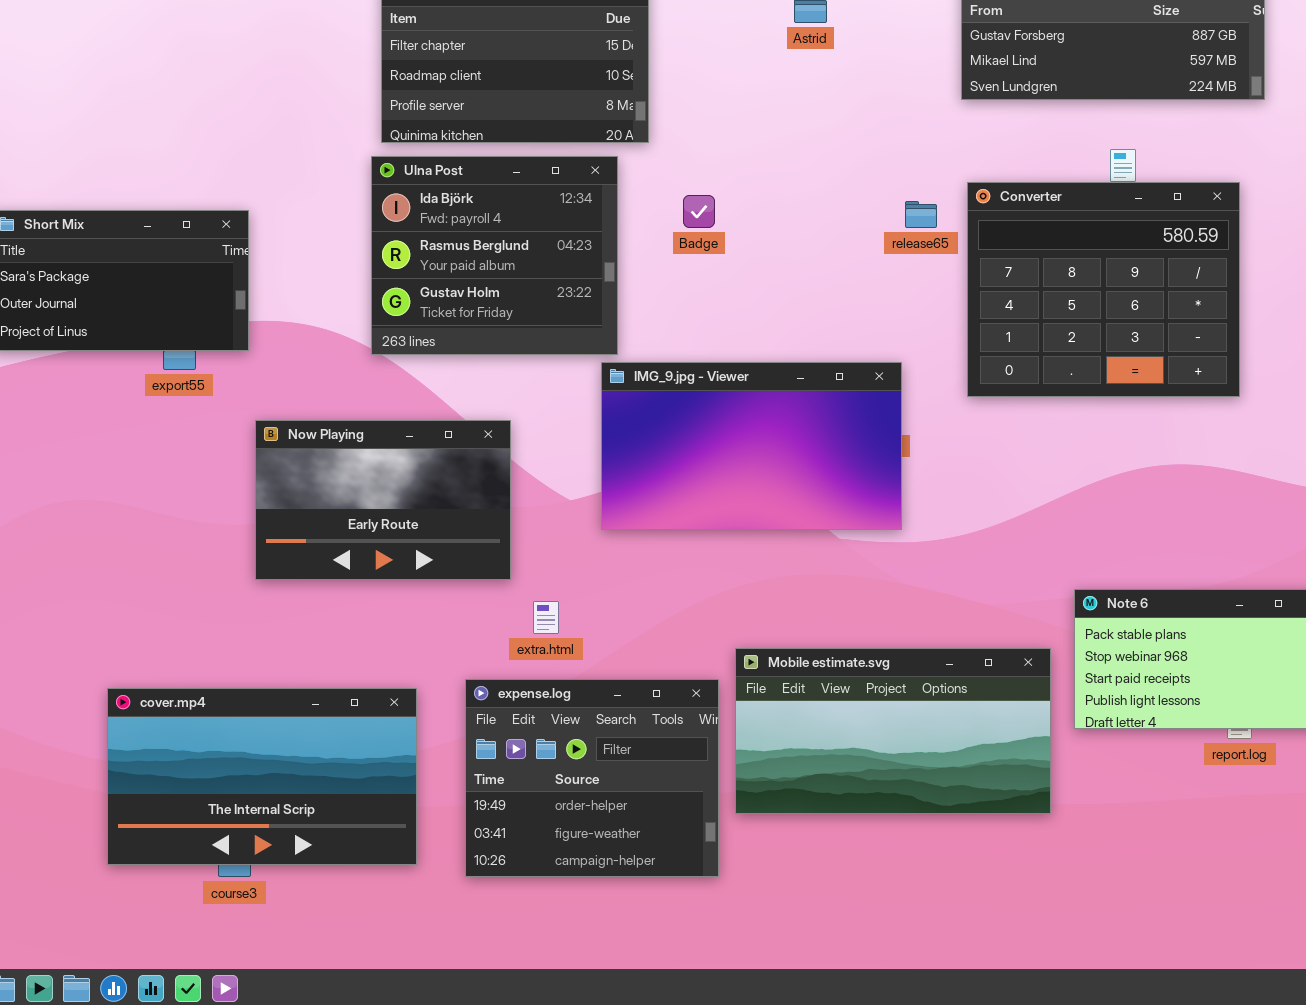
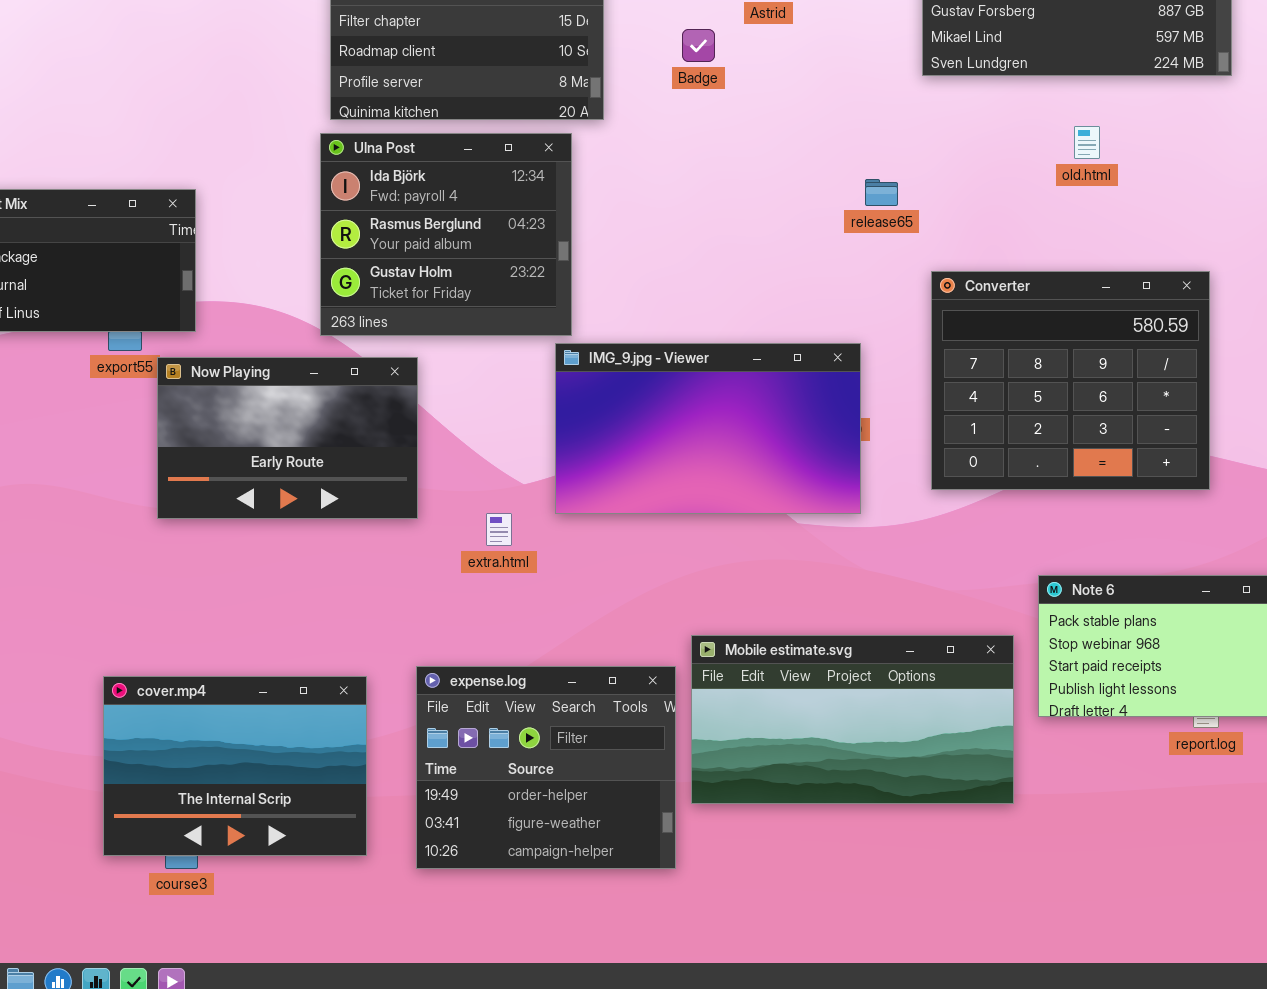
Converter: [967,182,1240,397] -> [931,271,1210,490], moved
Badge: [683,195,715,228] -> [682,29,715,62], moved
Now Playing: [255,420,511,580] -> [157,357,418,519], moved
extra.html: [533,601,559,634] -> [486,513,512,546], moved
cover.mp4: [107,688,417,865] -> [103,676,367,856], resized

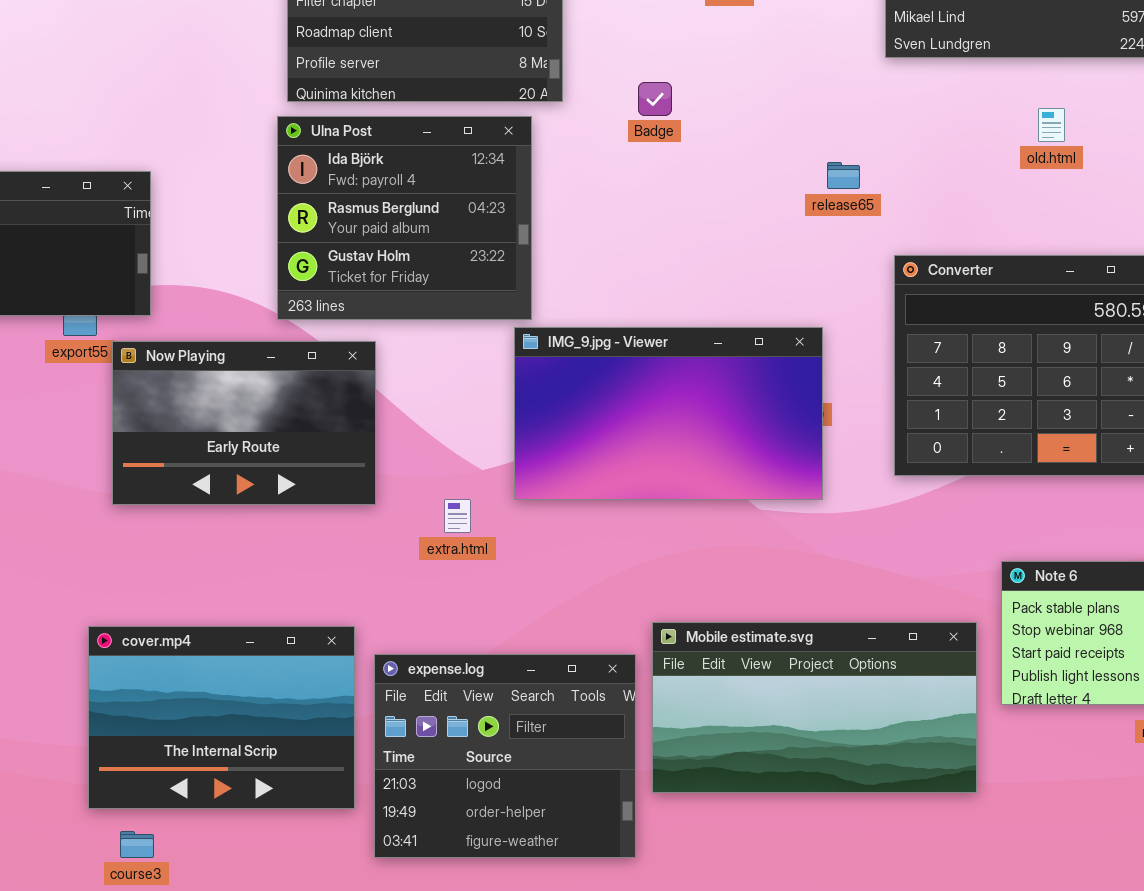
Badge: [682,29,715,62] -> [638,82,672,116], moved
expense.log: [416,666,676,869] -> [374,654,636,858], scrolled up 1 row
cover.mp4: [103,676,367,856] -> [88,626,355,809], moved

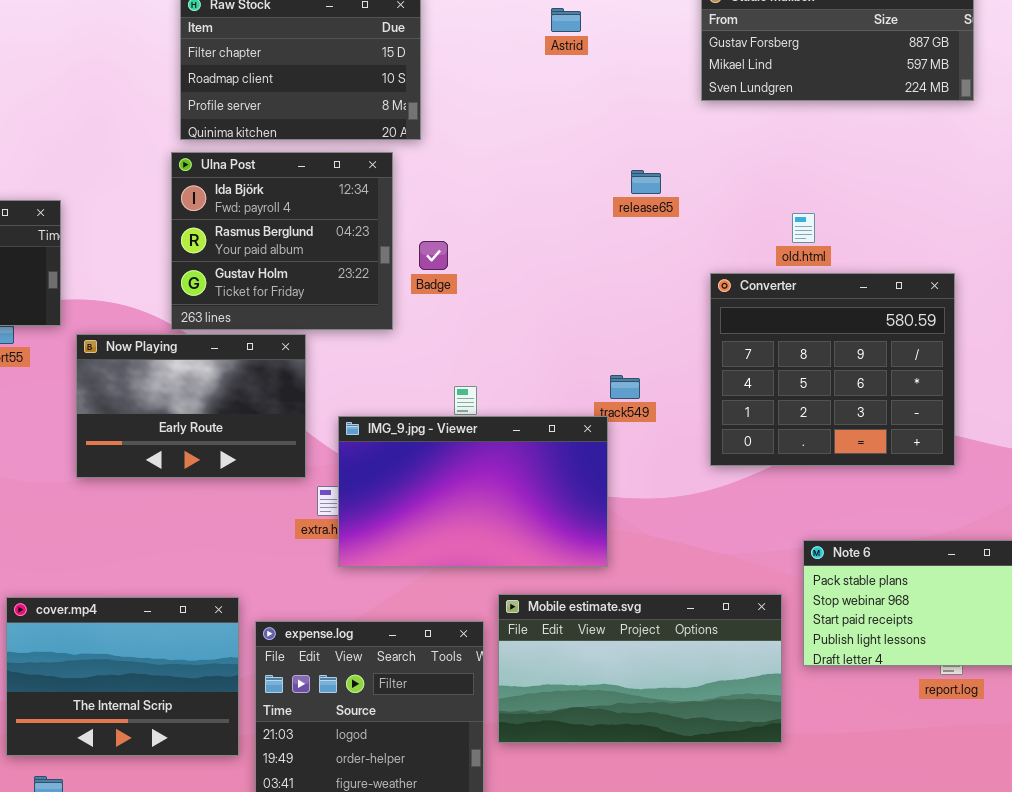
Badge: [638,82,672,116] -> [419,241,448,270], moved
old.html: [1038,108,1065,142] -> [792,213,815,243], moved
release65: [827,162,860,189] -> [631,170,661,194], moved
IMG_9.jpg - Viewer: [514,327,823,500] -> [338,416,608,567], moved
Now Playing: [112,341,376,505] -> [76,334,306,478], moved

